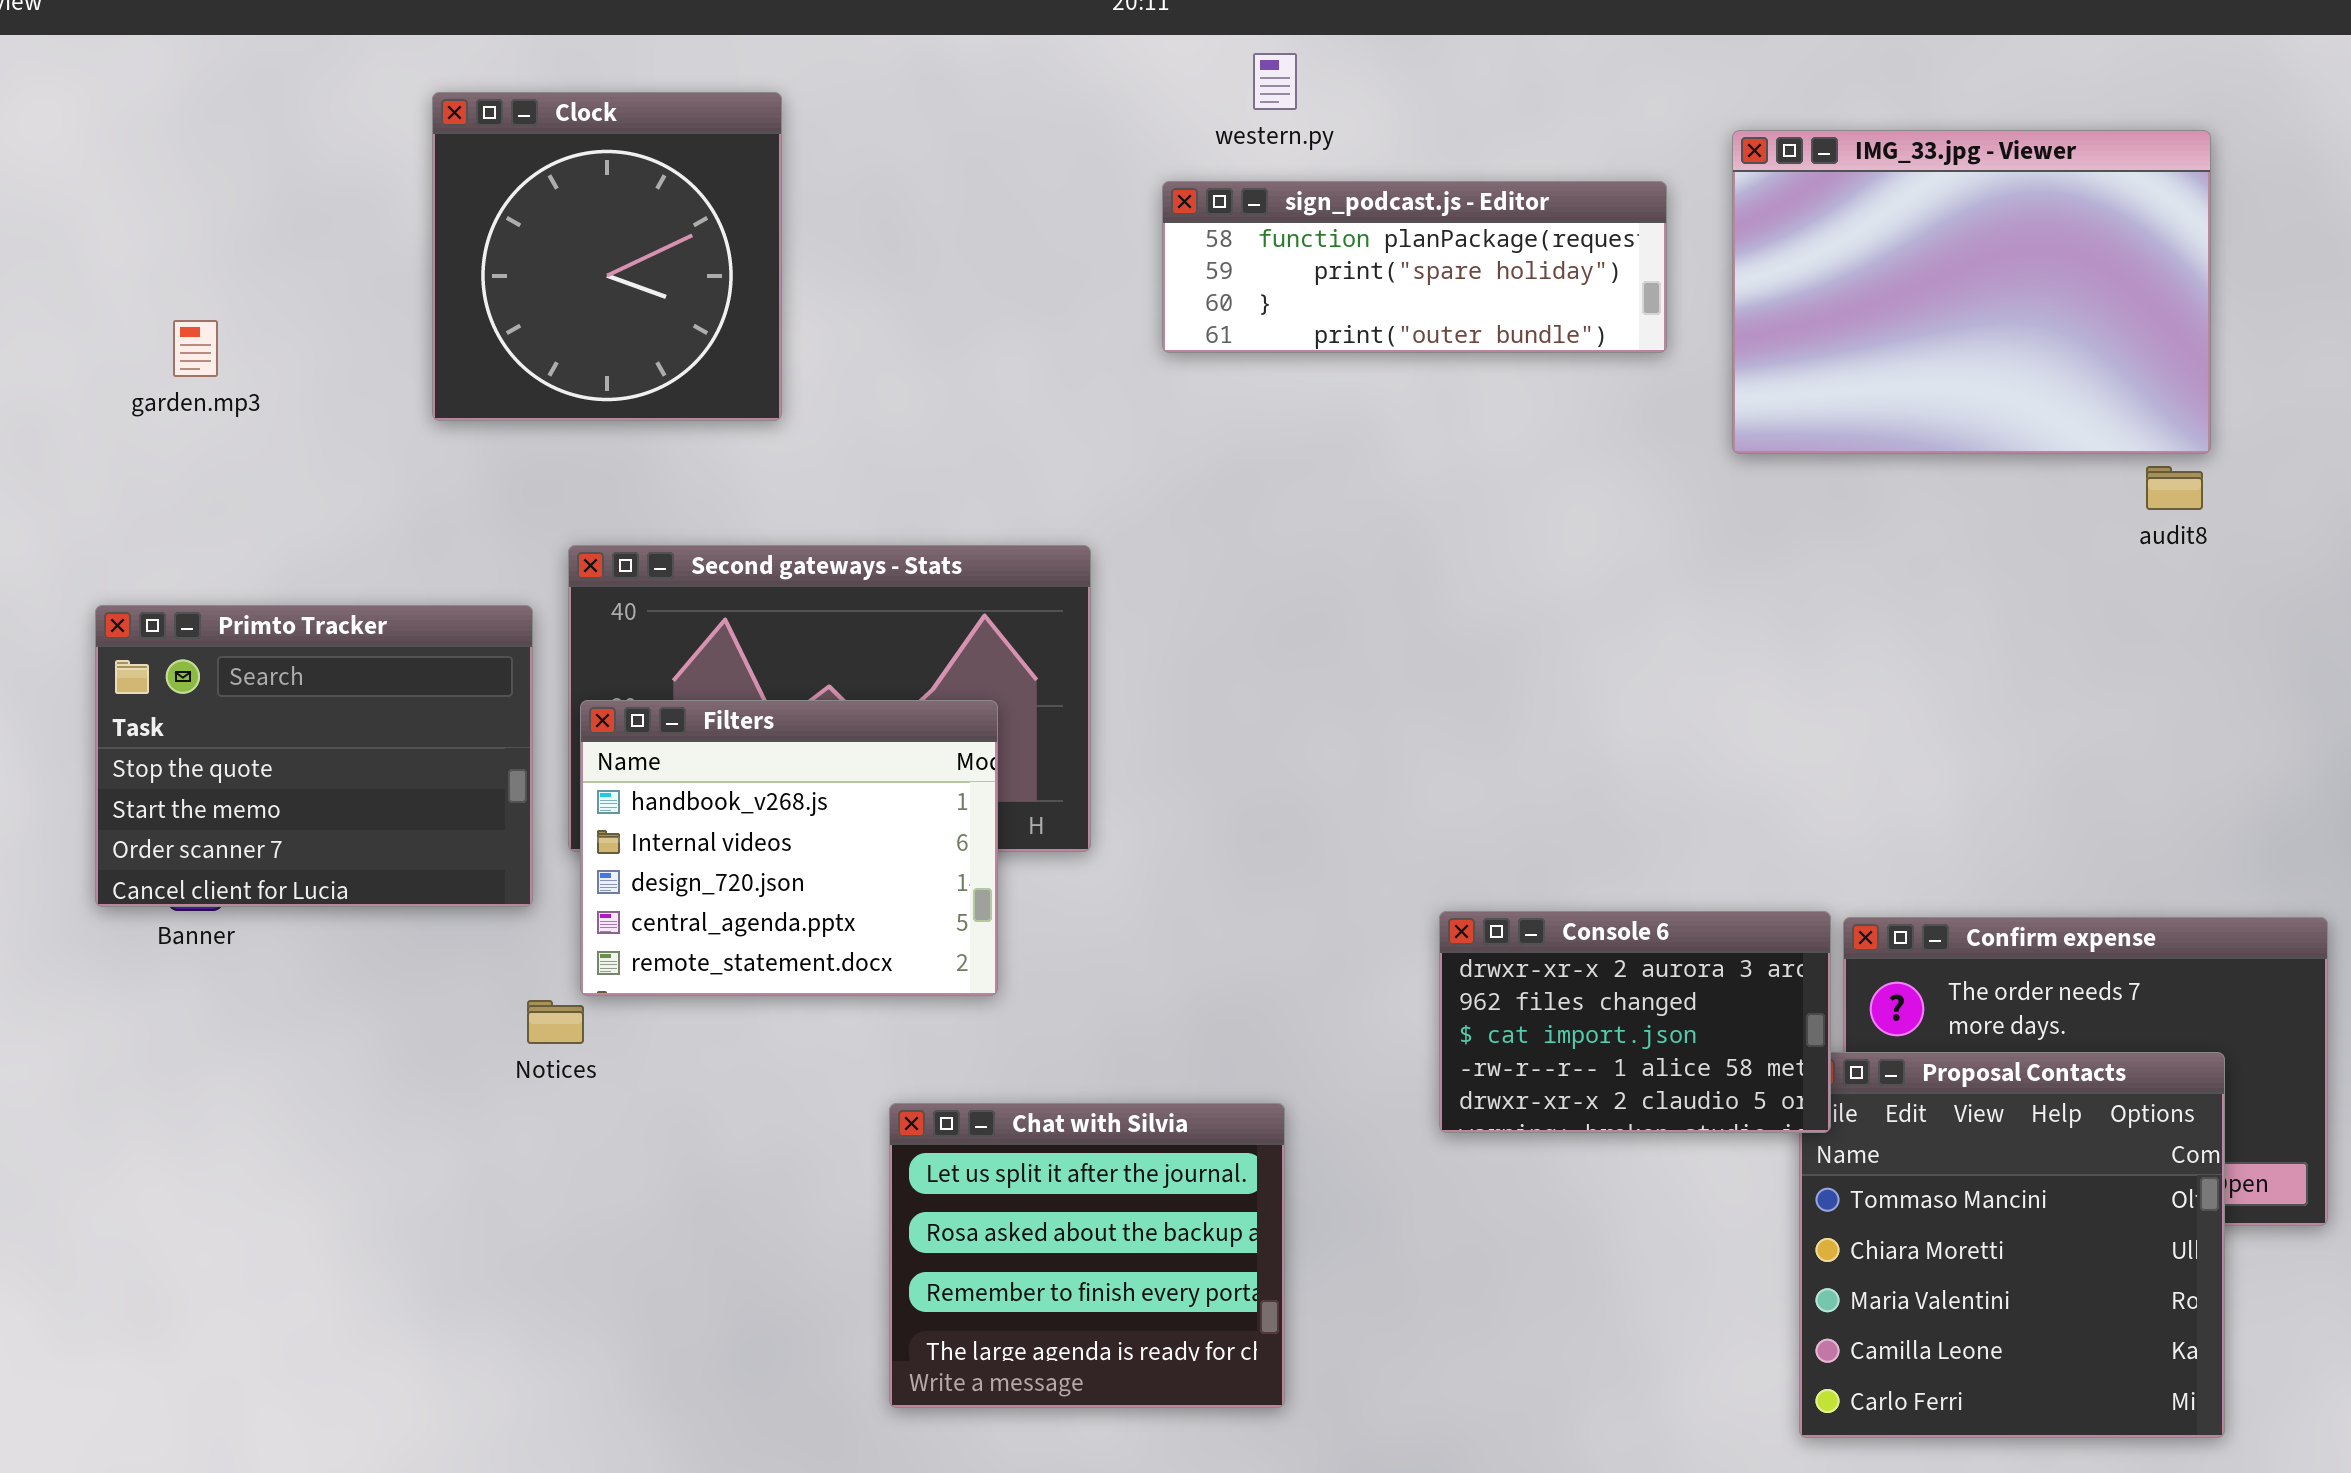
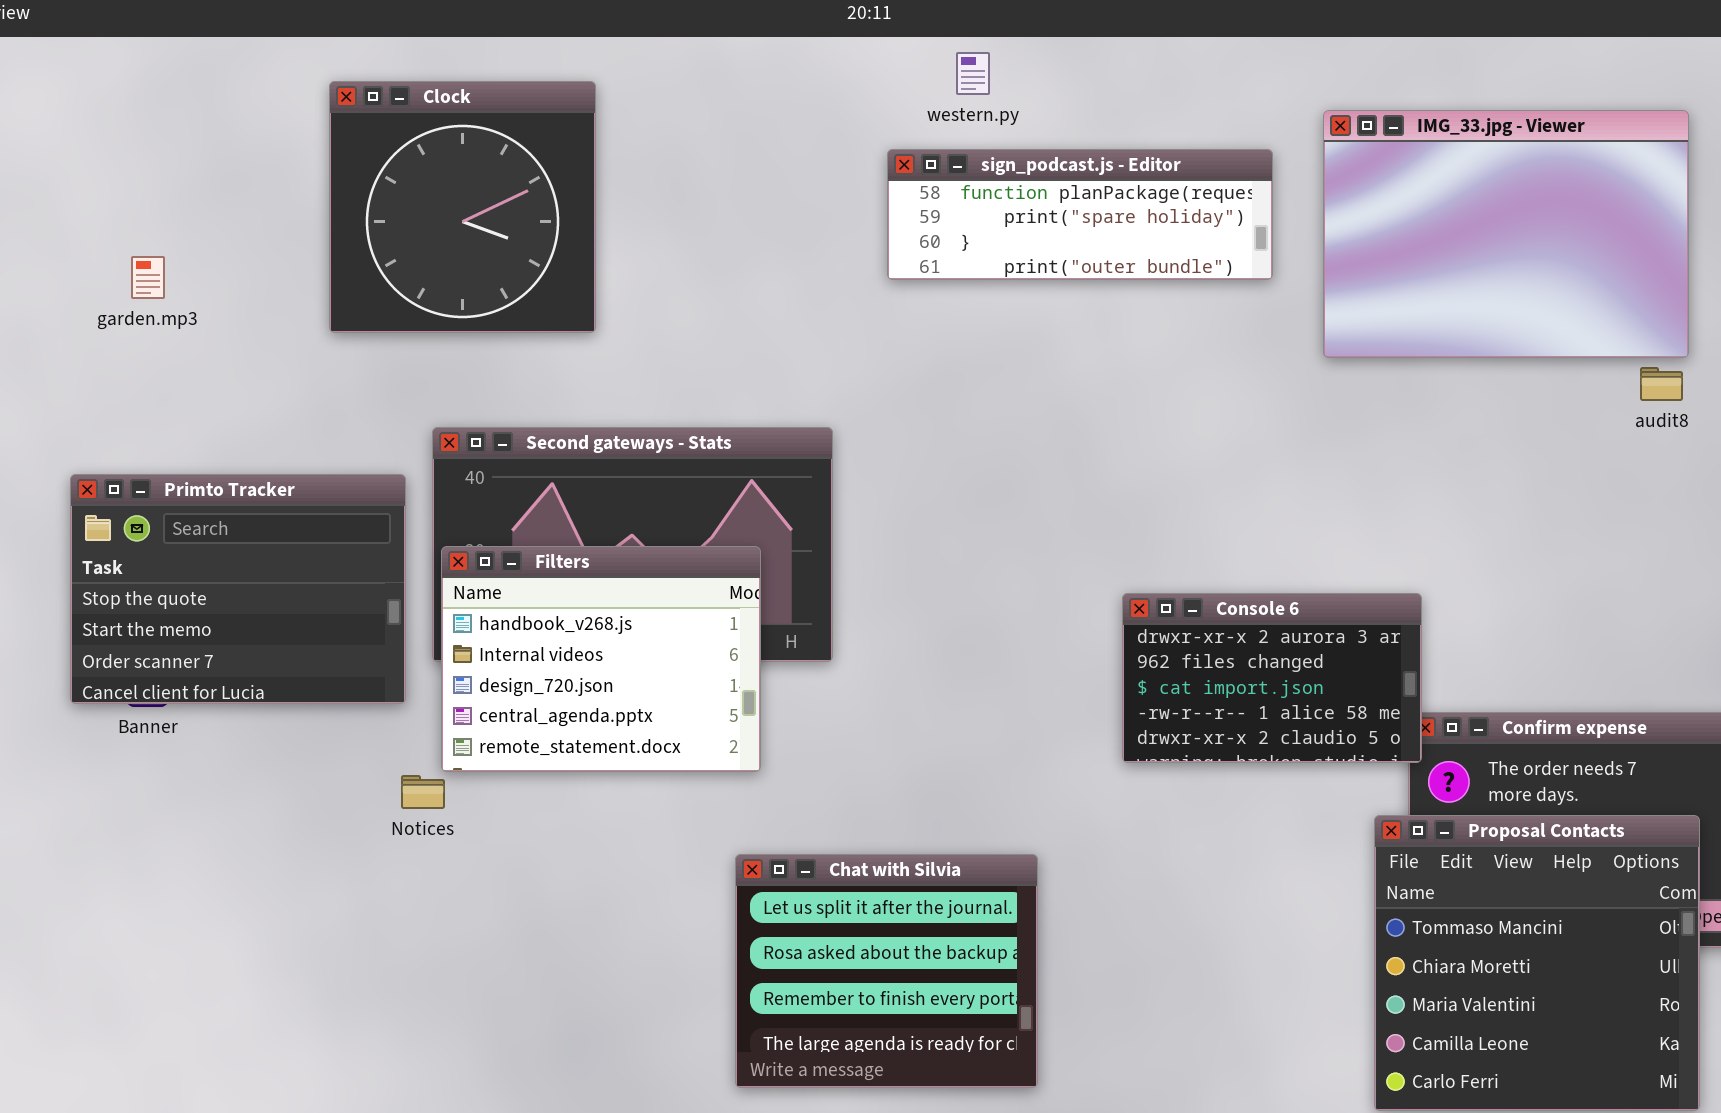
Console 6: [1439,911,1831,1133] -> [1122,593,1422,763], moved
Chat with Silvia: [889,1103,1285,1408] -> [735,854,1038,1088], moved

